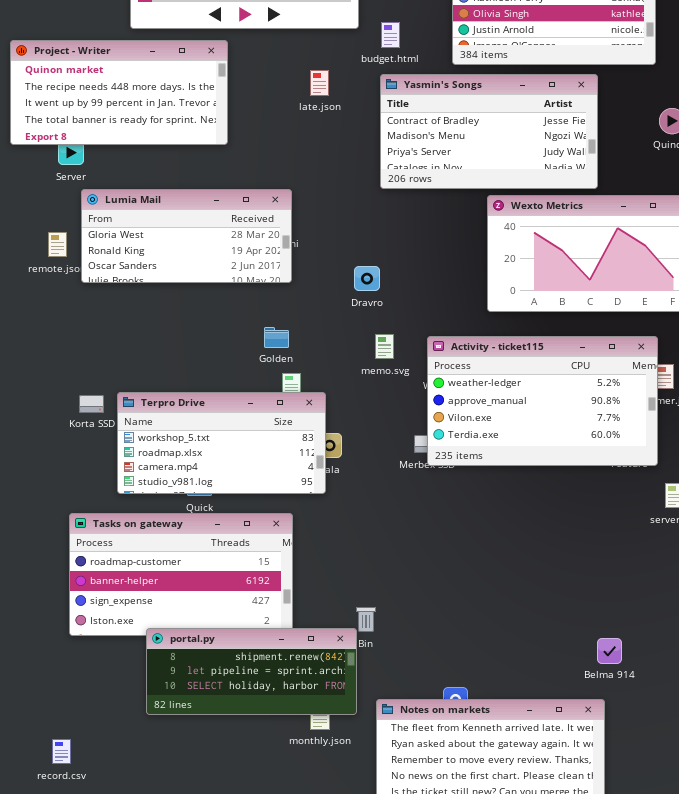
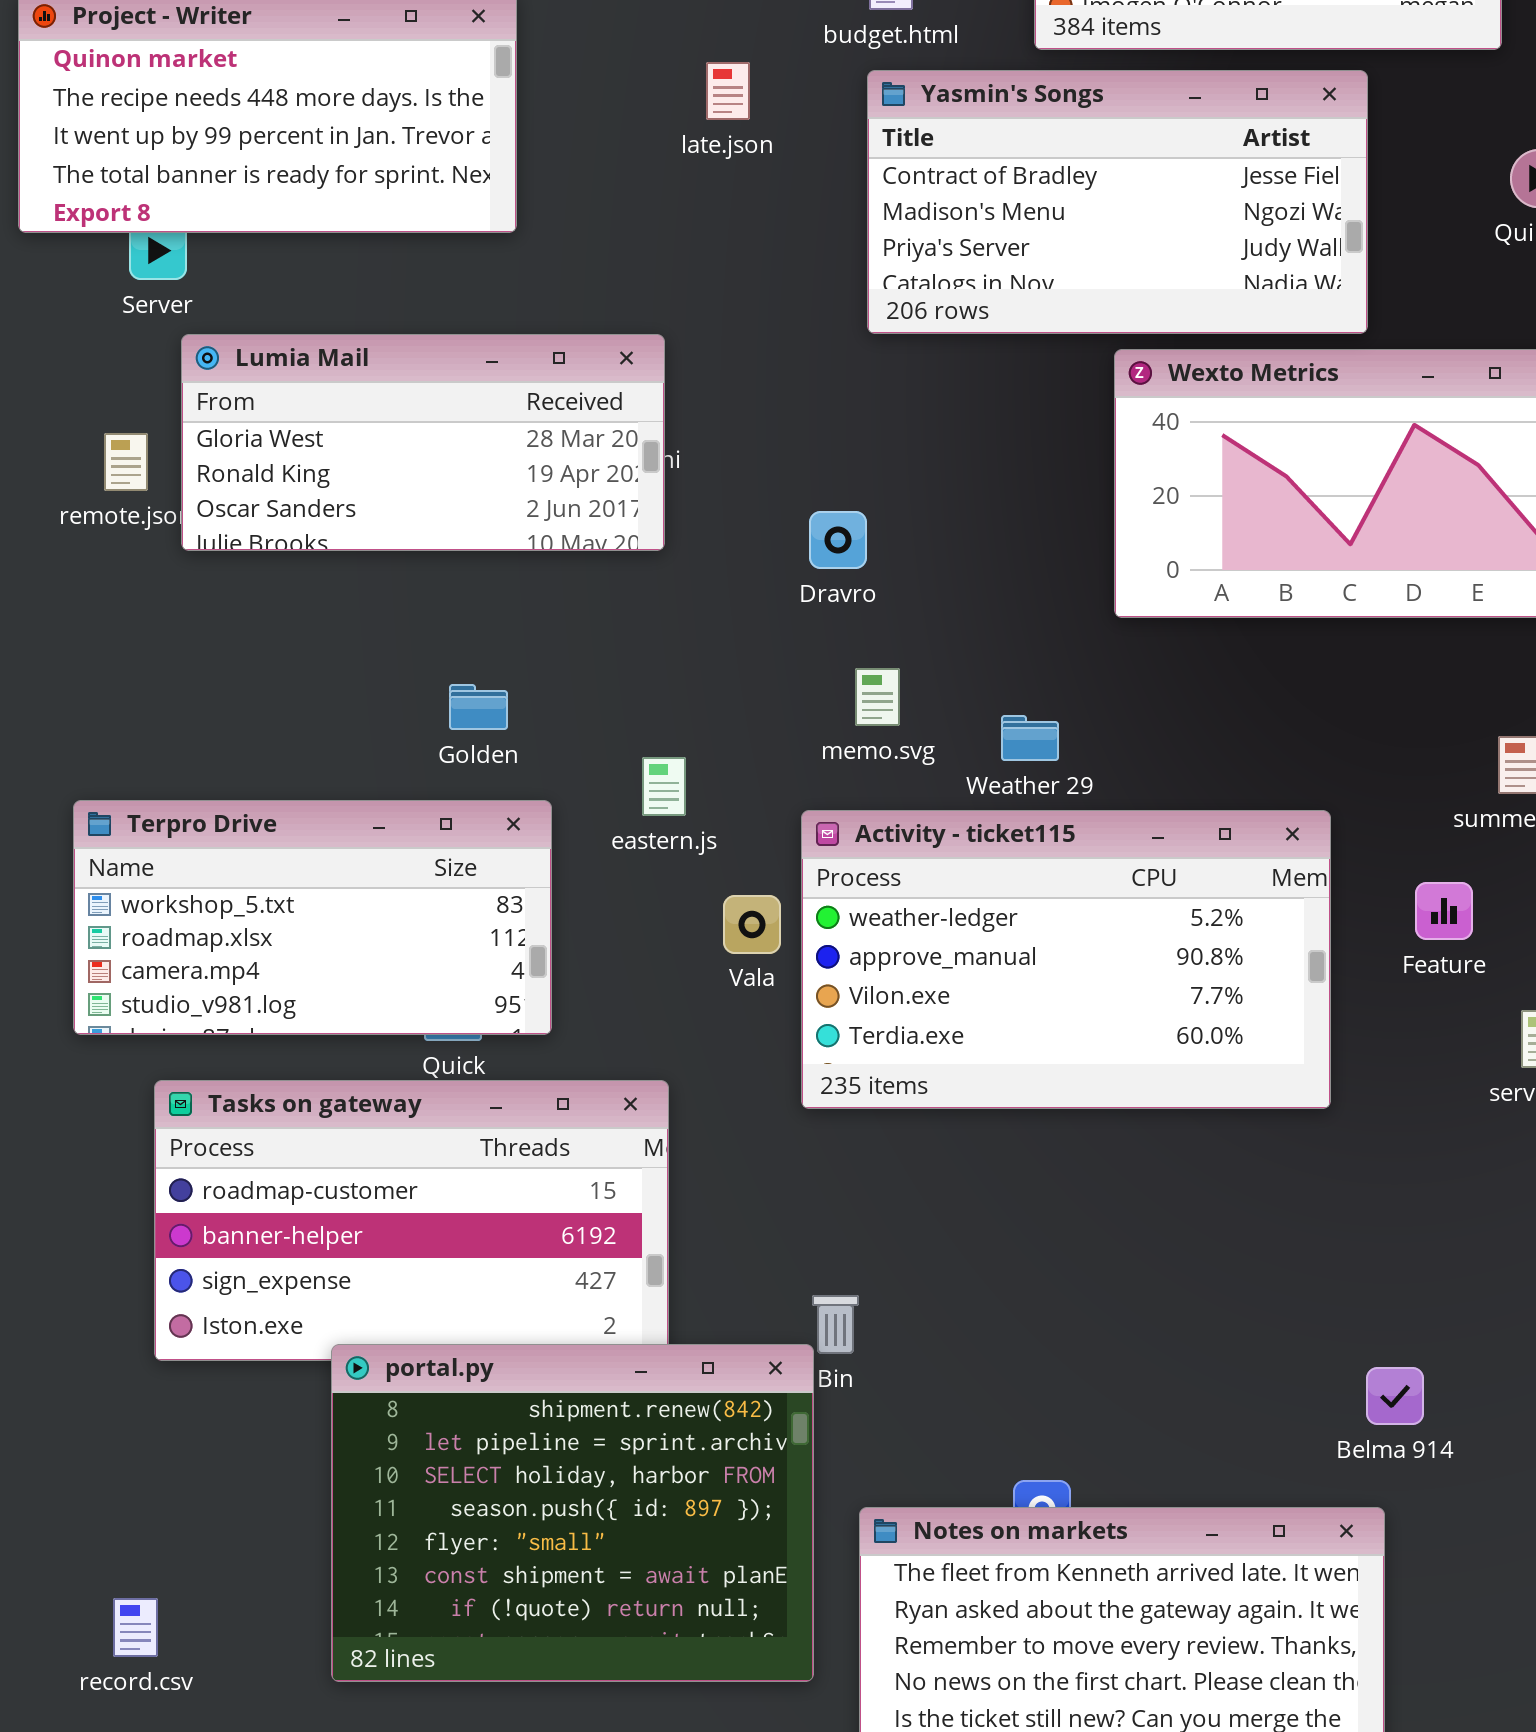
Golden: [264,327,289,348] -> [449,684,508,730], moved
Activity - ticket115: [427,336,658,466] -> [801,810,1331,1109], moved
Terpro Drive: [117,392,326,494] -> [73,800,552,1035], moved
portal.py: [146,628,357,715] -> [331,1344,814,1682], resized

